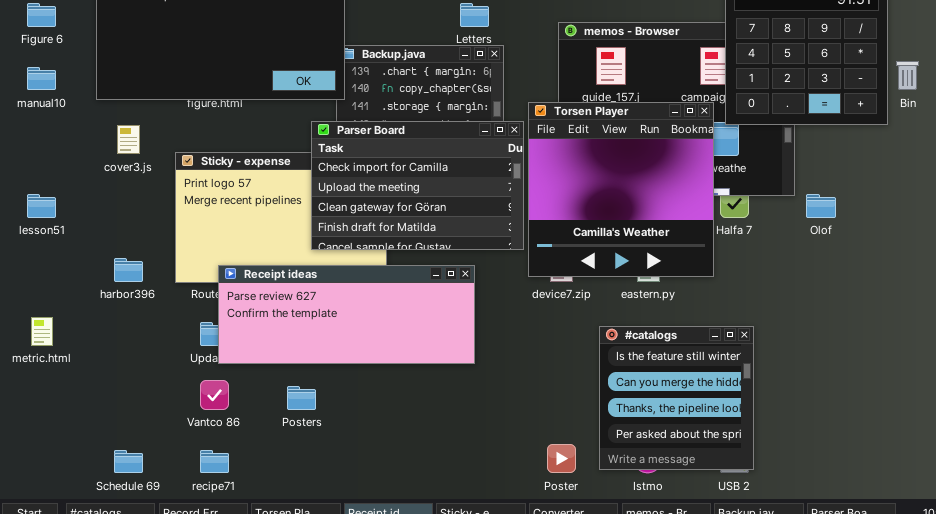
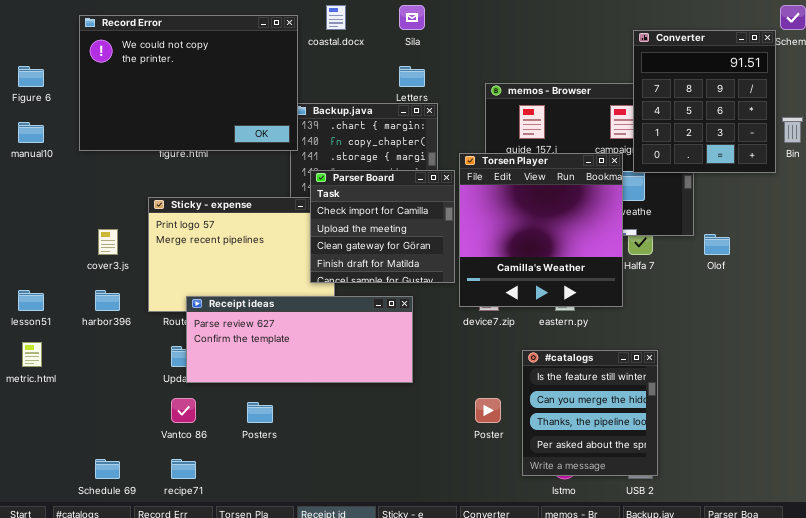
Parser Board: [311,121,524,250] -> [310,170,455,283], resized
cover3.js: [117,125,140,154] -> [98,229,118,255], moved
lesson51: [27,194,56,218] -> [18,290,44,311], moved
Poster: [547,444,576,473] -> [475,398,501,423], moved

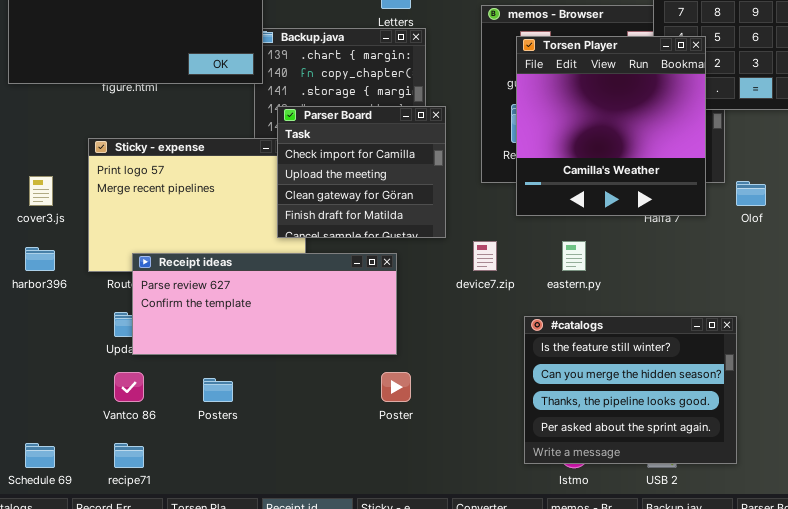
Torsen Player: [459,153,623,307] -> [516,36,706,216], moved
#catalogs: [522,350,658,476] -> [524,316,737,464], resized
Poster: [475,398,501,423] -> [381,372,411,402], moved

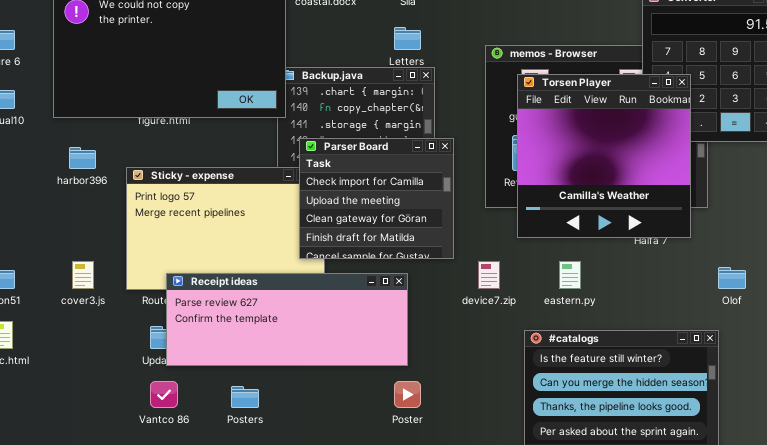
cover3.js: [29,176,53,206] -> [72,261,94,289], moved
Olof: [736,181,766,206] -> [718,267,746,289], moved
harbor396: [25,247,55,271] -> [69,147,96,169], moved

